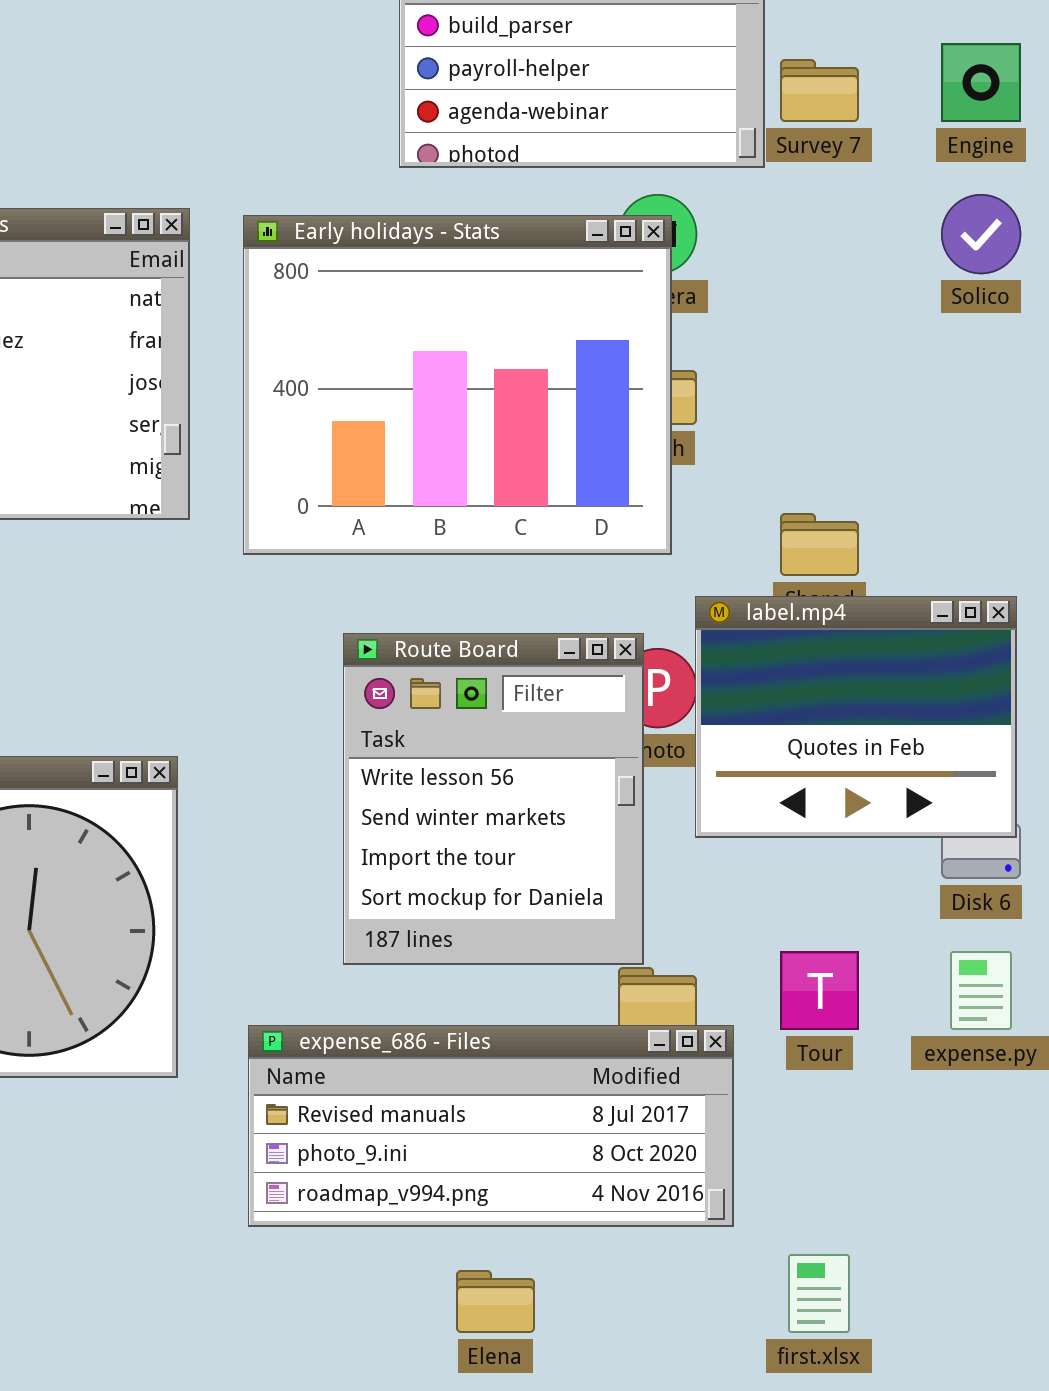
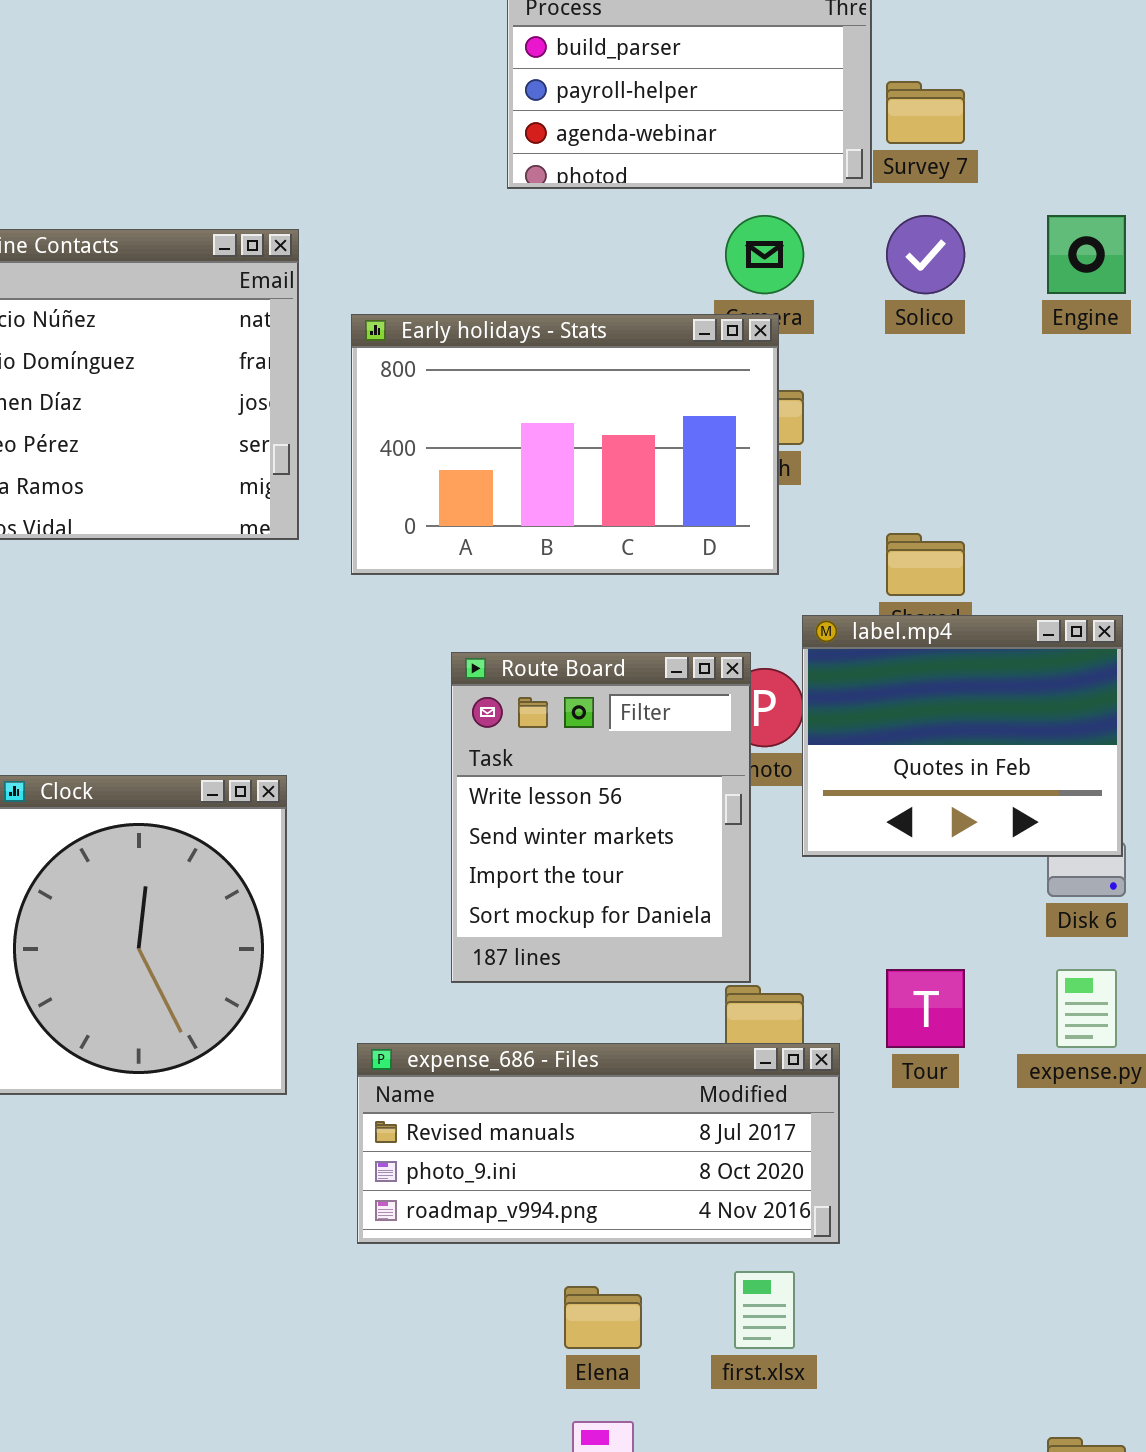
Engine: [941,43,1021,122] -> [1047,215,1126,294], moved
Solico: [941,194,1021,274] -> [886,215,965,294], moved
Early holidays - Stats: [243,215,672,555] -> [351,314,779,575], resized
first.xlsx: [788,1254,850,1333] -> [734,1271,795,1349], moved

